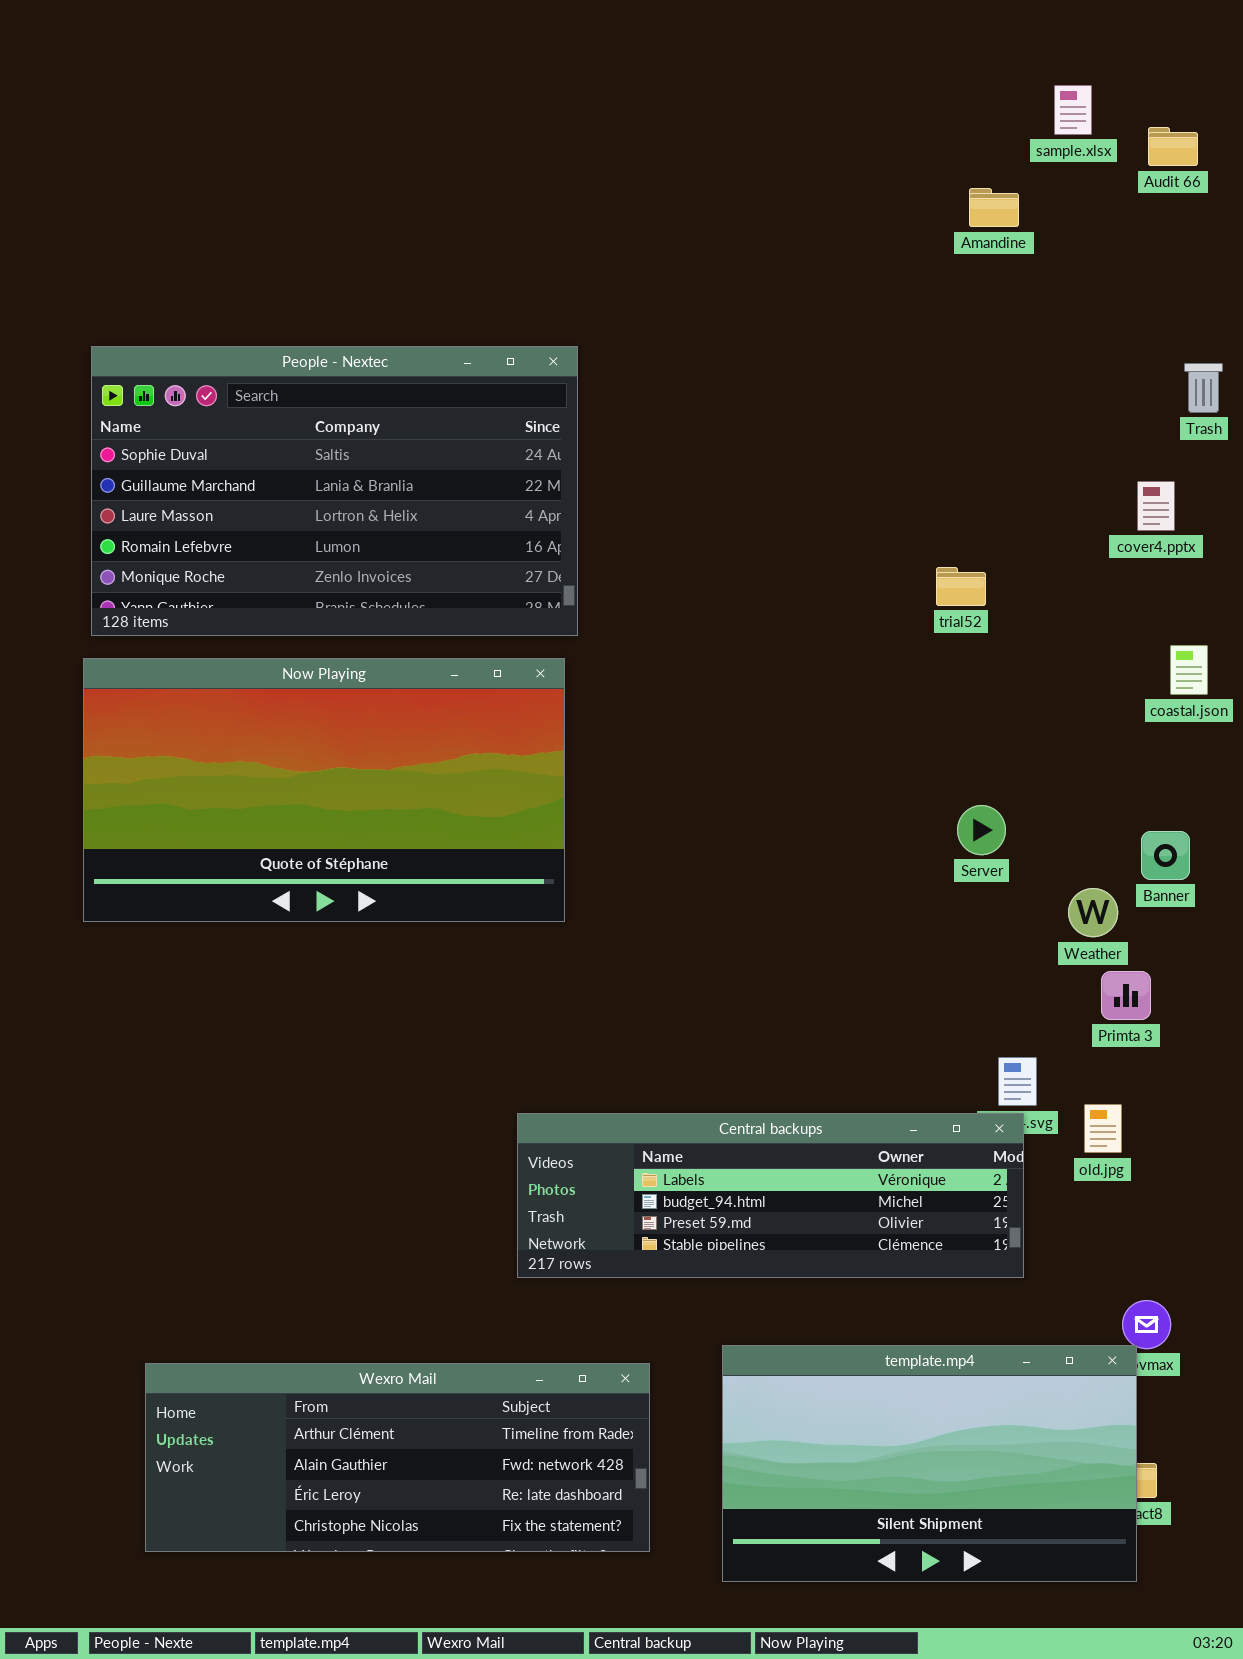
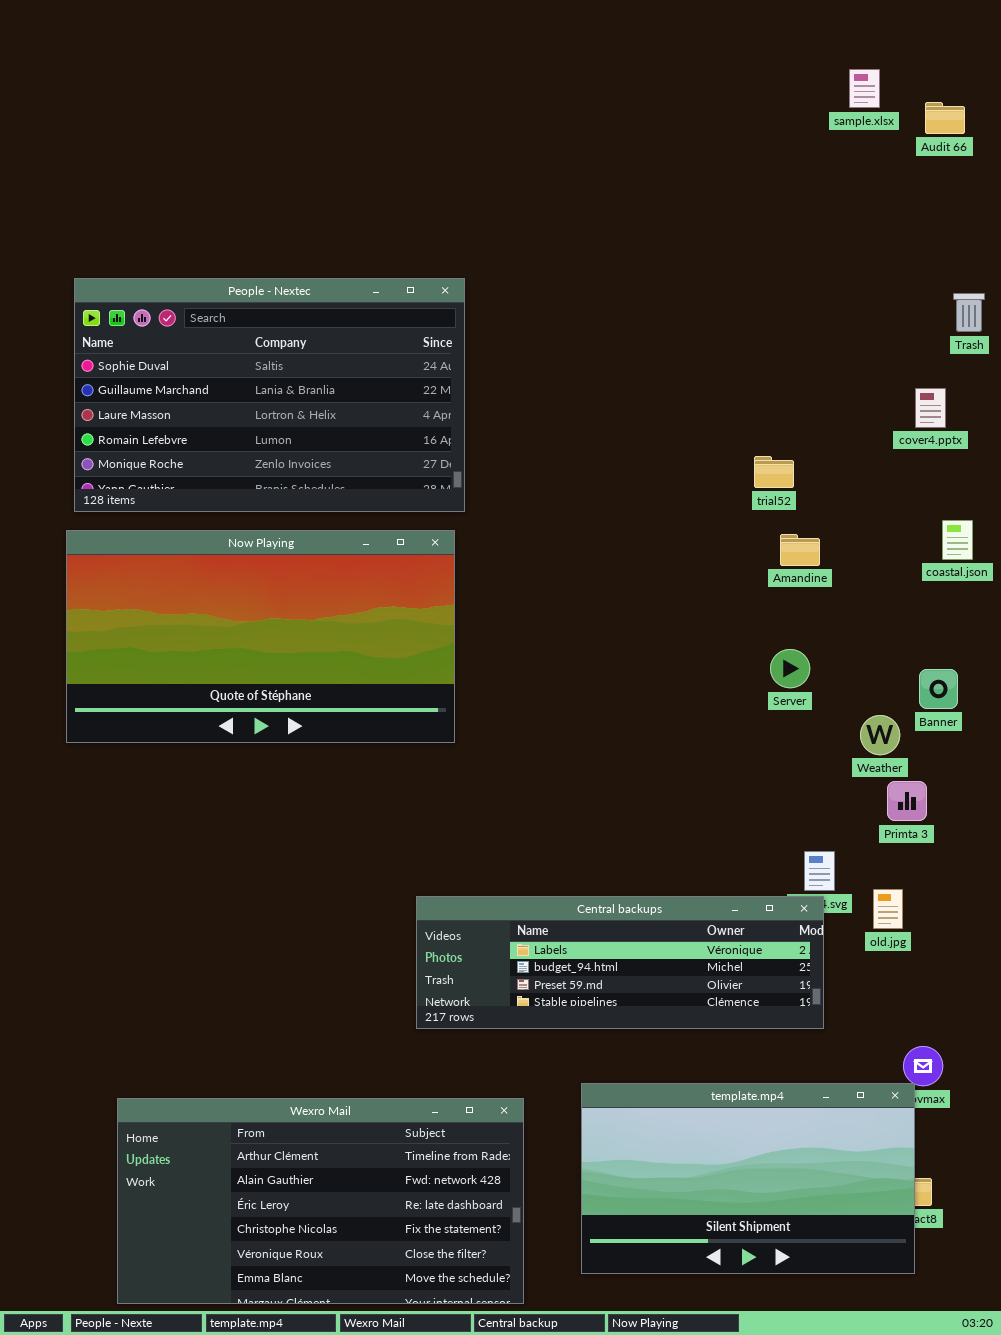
Amandine: [969,188,1019,227] -> [780,534,820,566], moved
Wexro Mail: [145,1363,650,1552] -> [117,1098,524,1304], resized

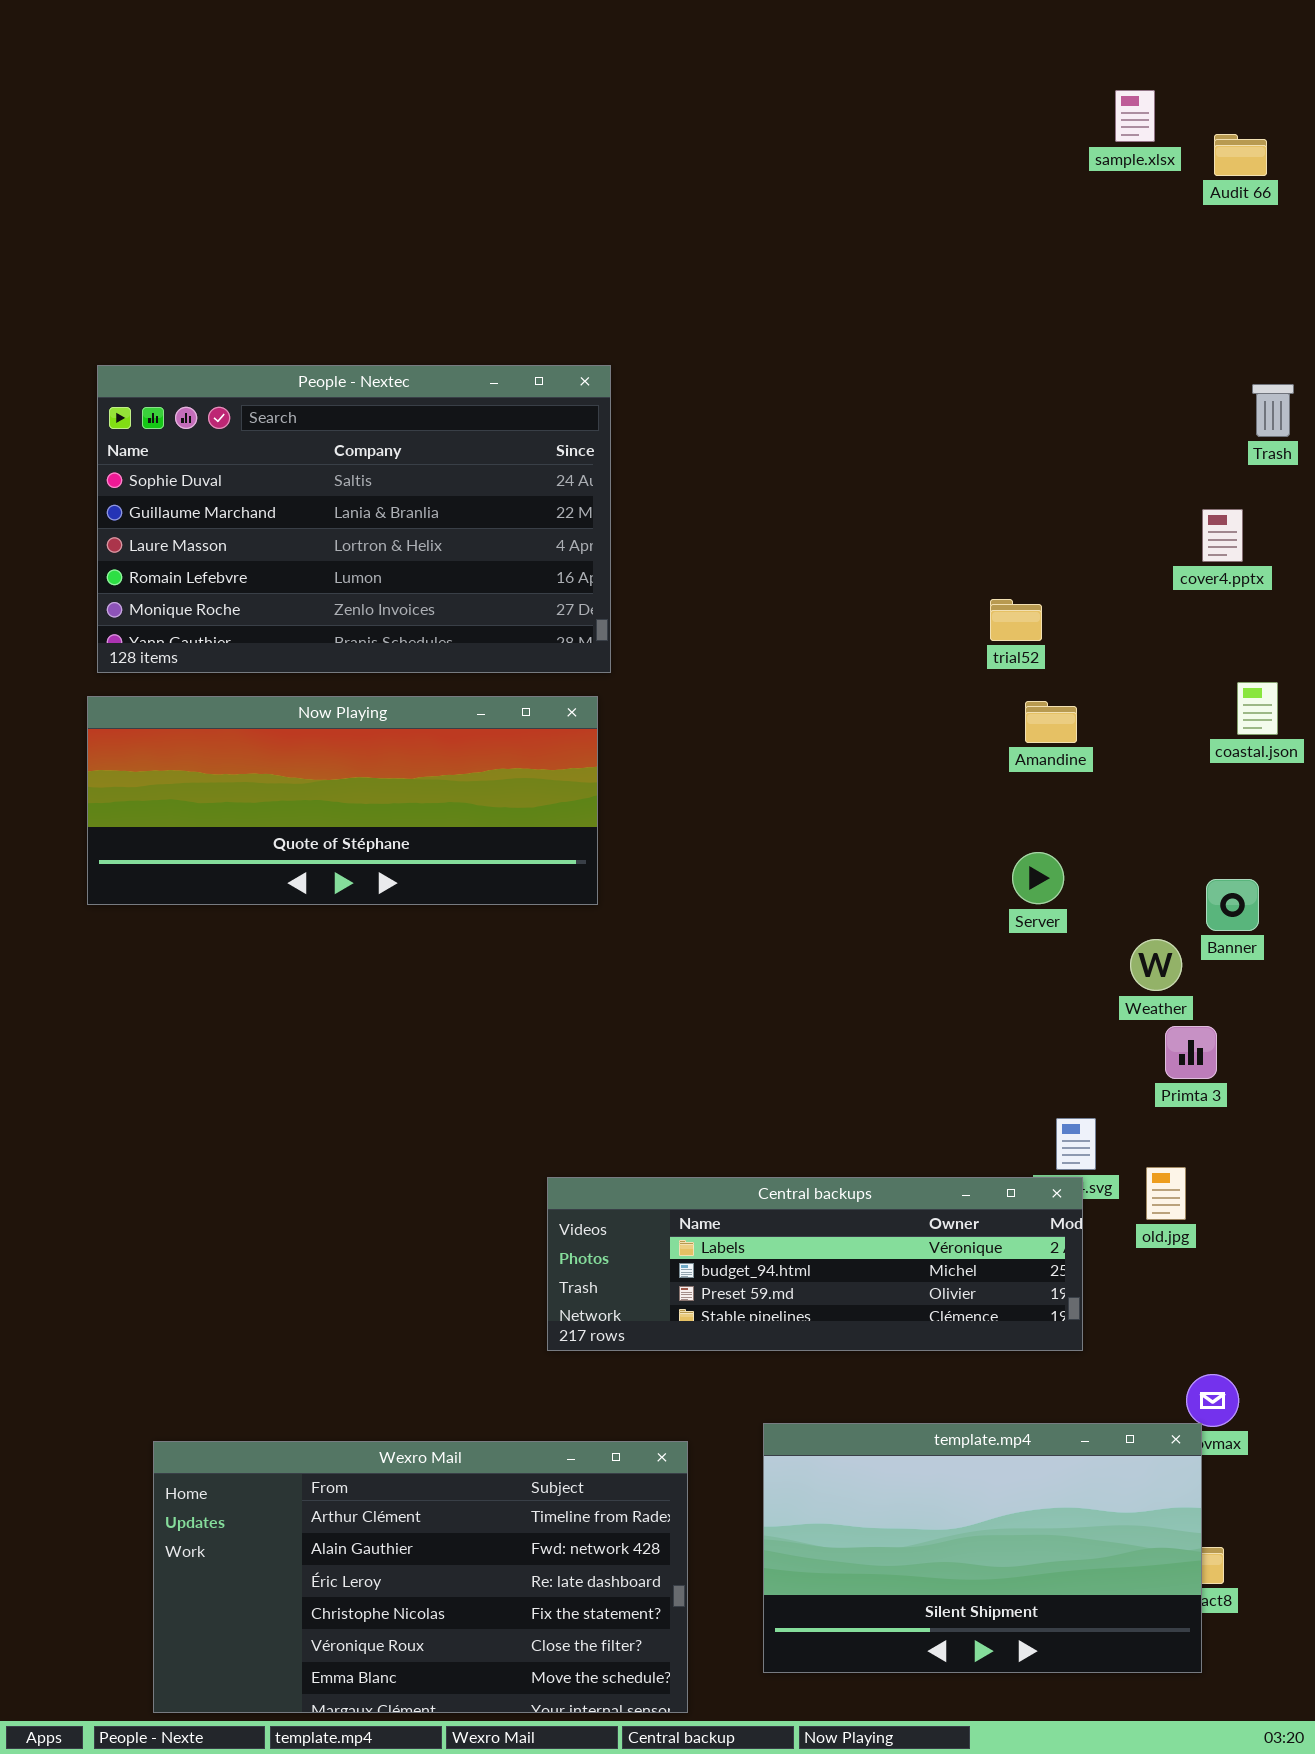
Now Playing: [66,530,455,743] -> [87,696,598,905], resized

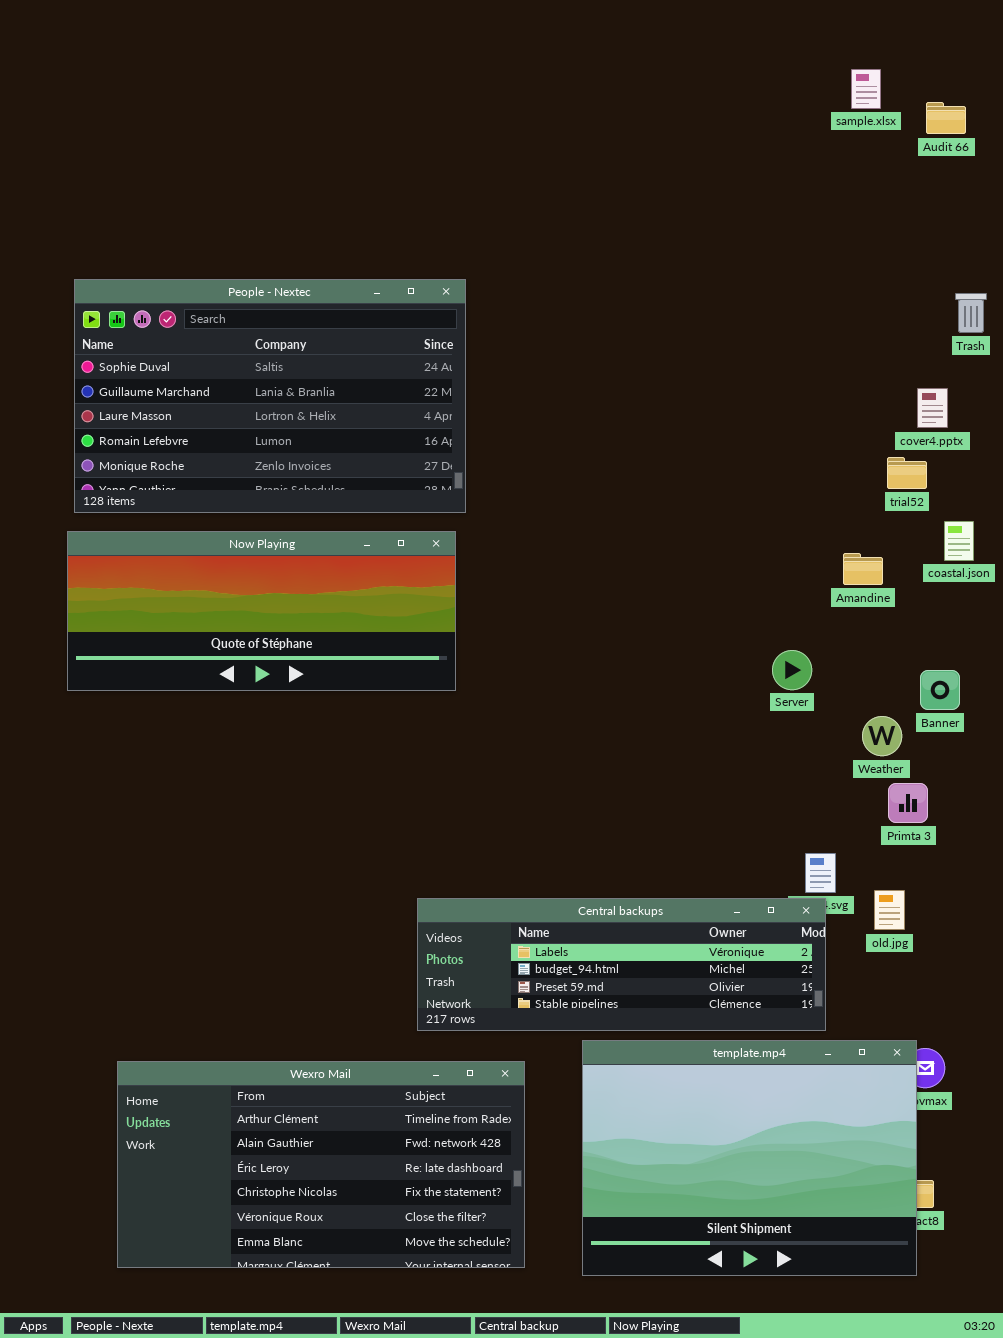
trial52: [990,599,1042,641] -> [887,457,927,489], moved
Amandine: [1025,701,1077,743] -> [843,553,883,585], moved
template.mp4: [763,1423,1202,1673] -> [582,1040,917,1276], resized
Wexro Mail: [153,1441,688,1713] -> [117,1061,525,1268], moved

